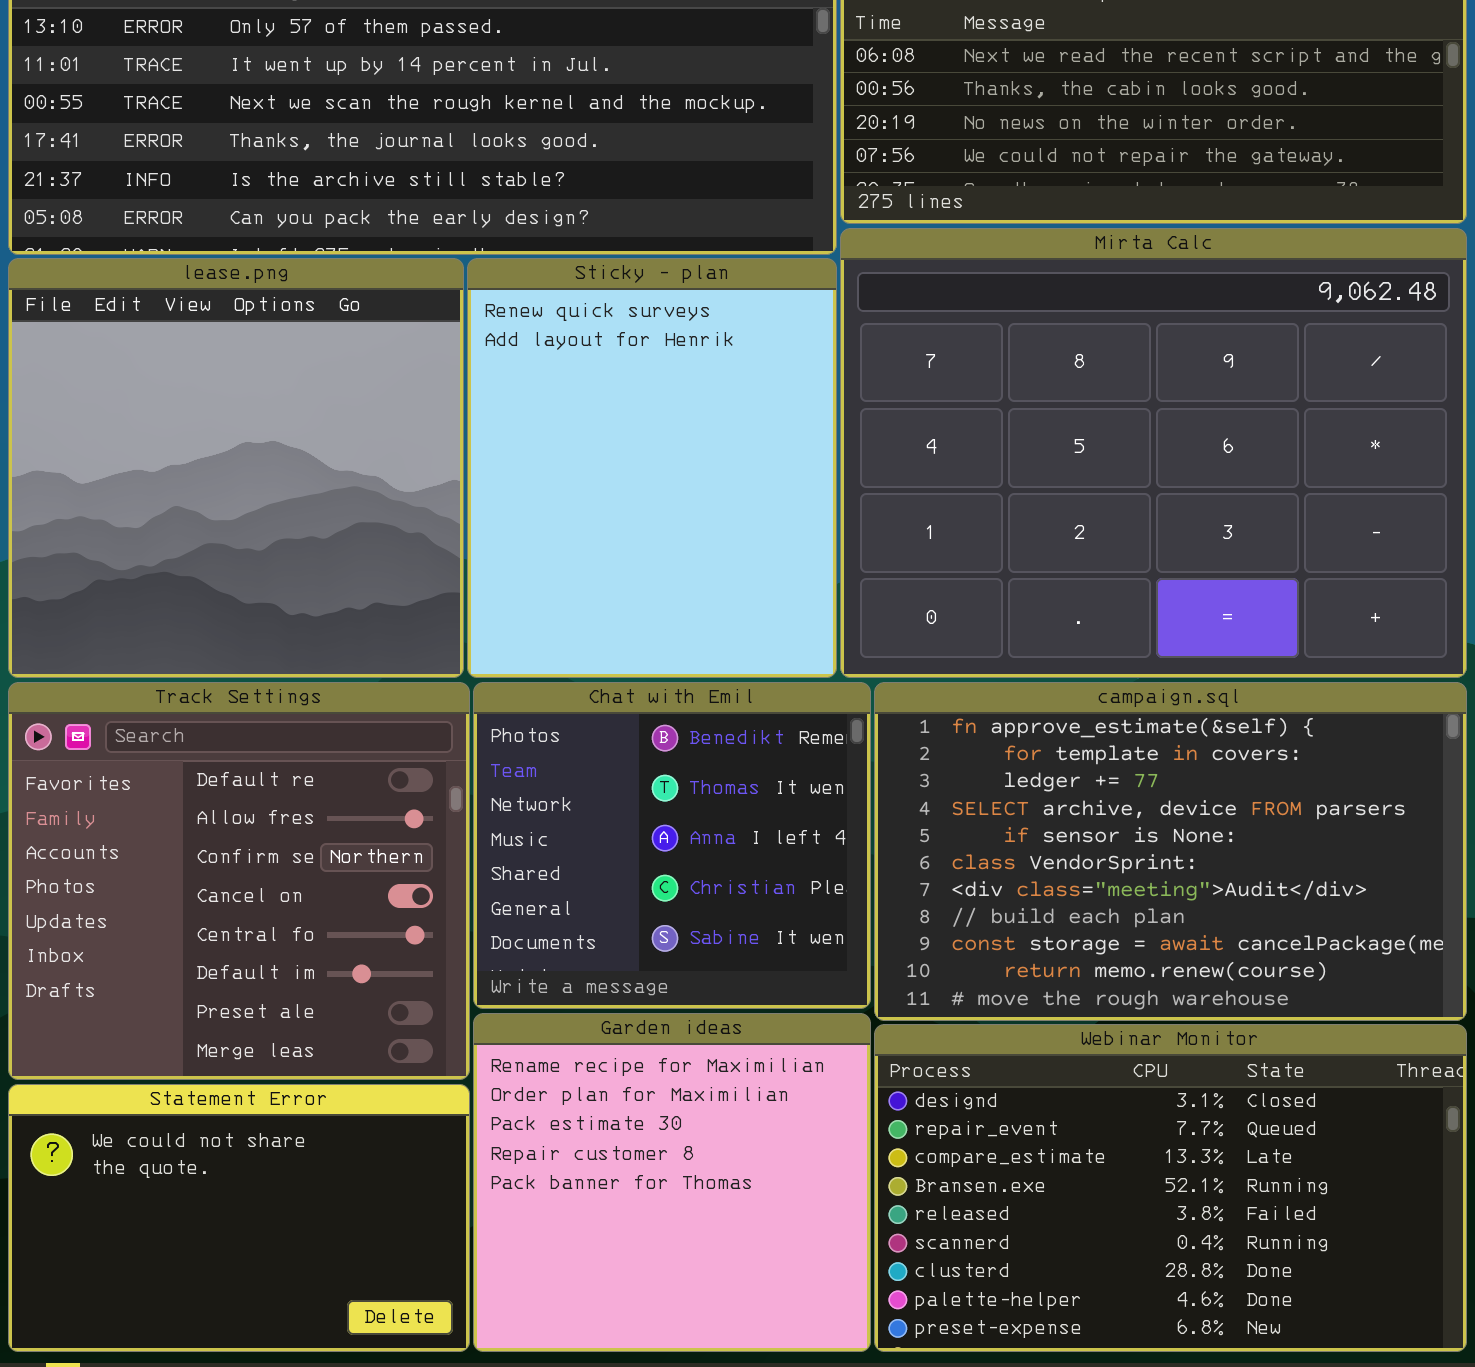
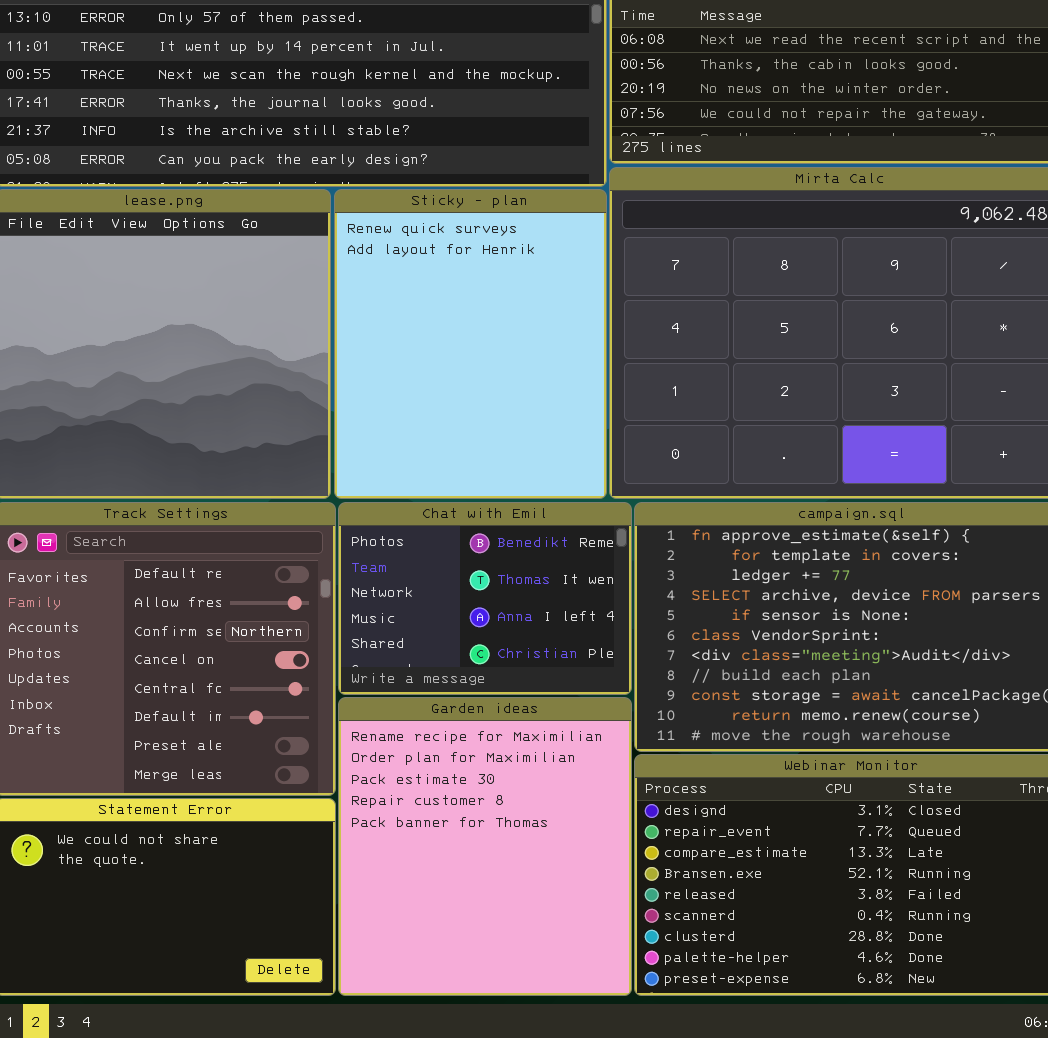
Chat with Emil: [473,682,871,1009] -> [338,502,632,695], resized
Garden ideas: [473,1013,871,1352] -> [338,697,632,996], resized

